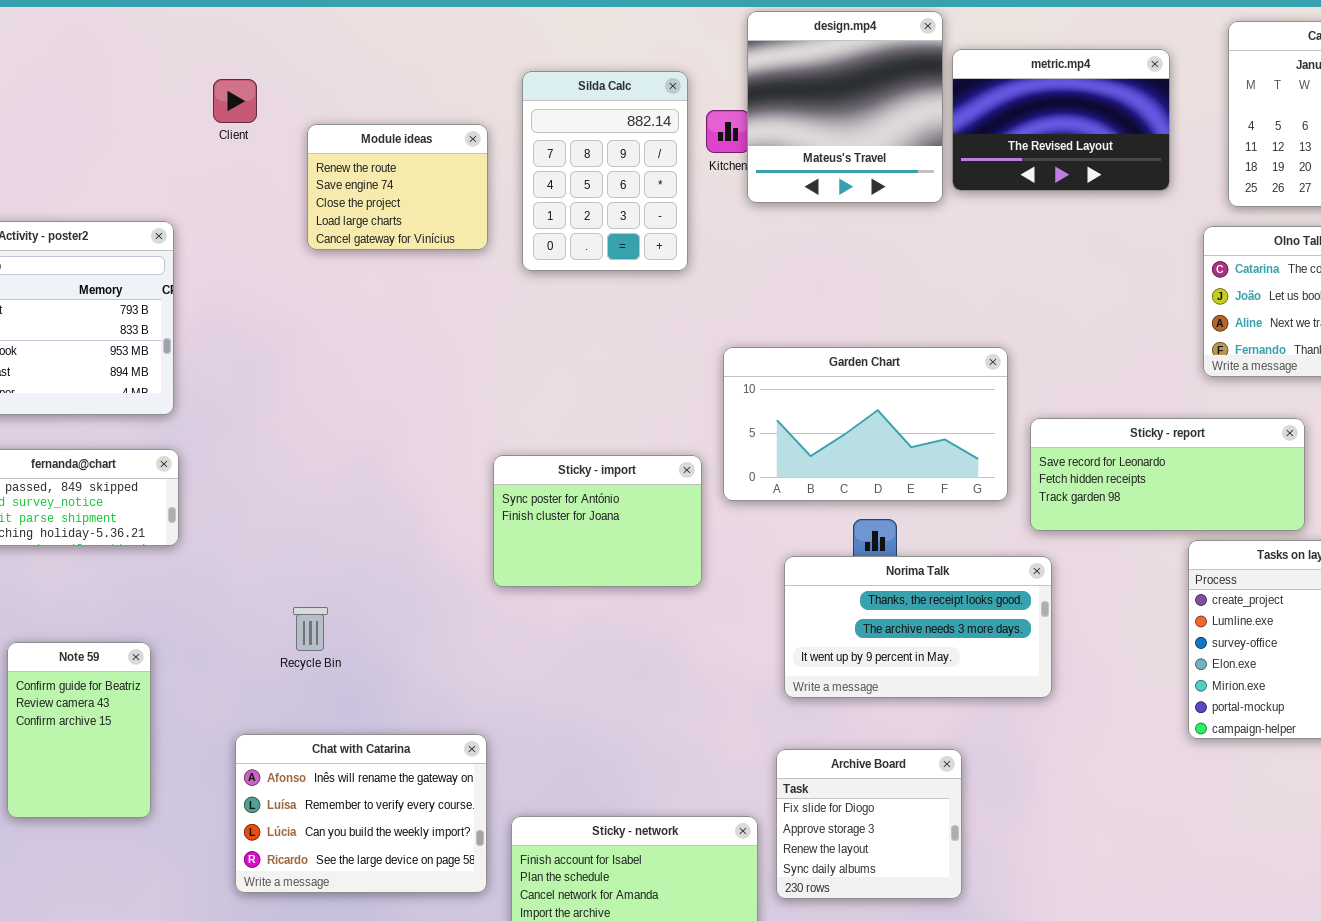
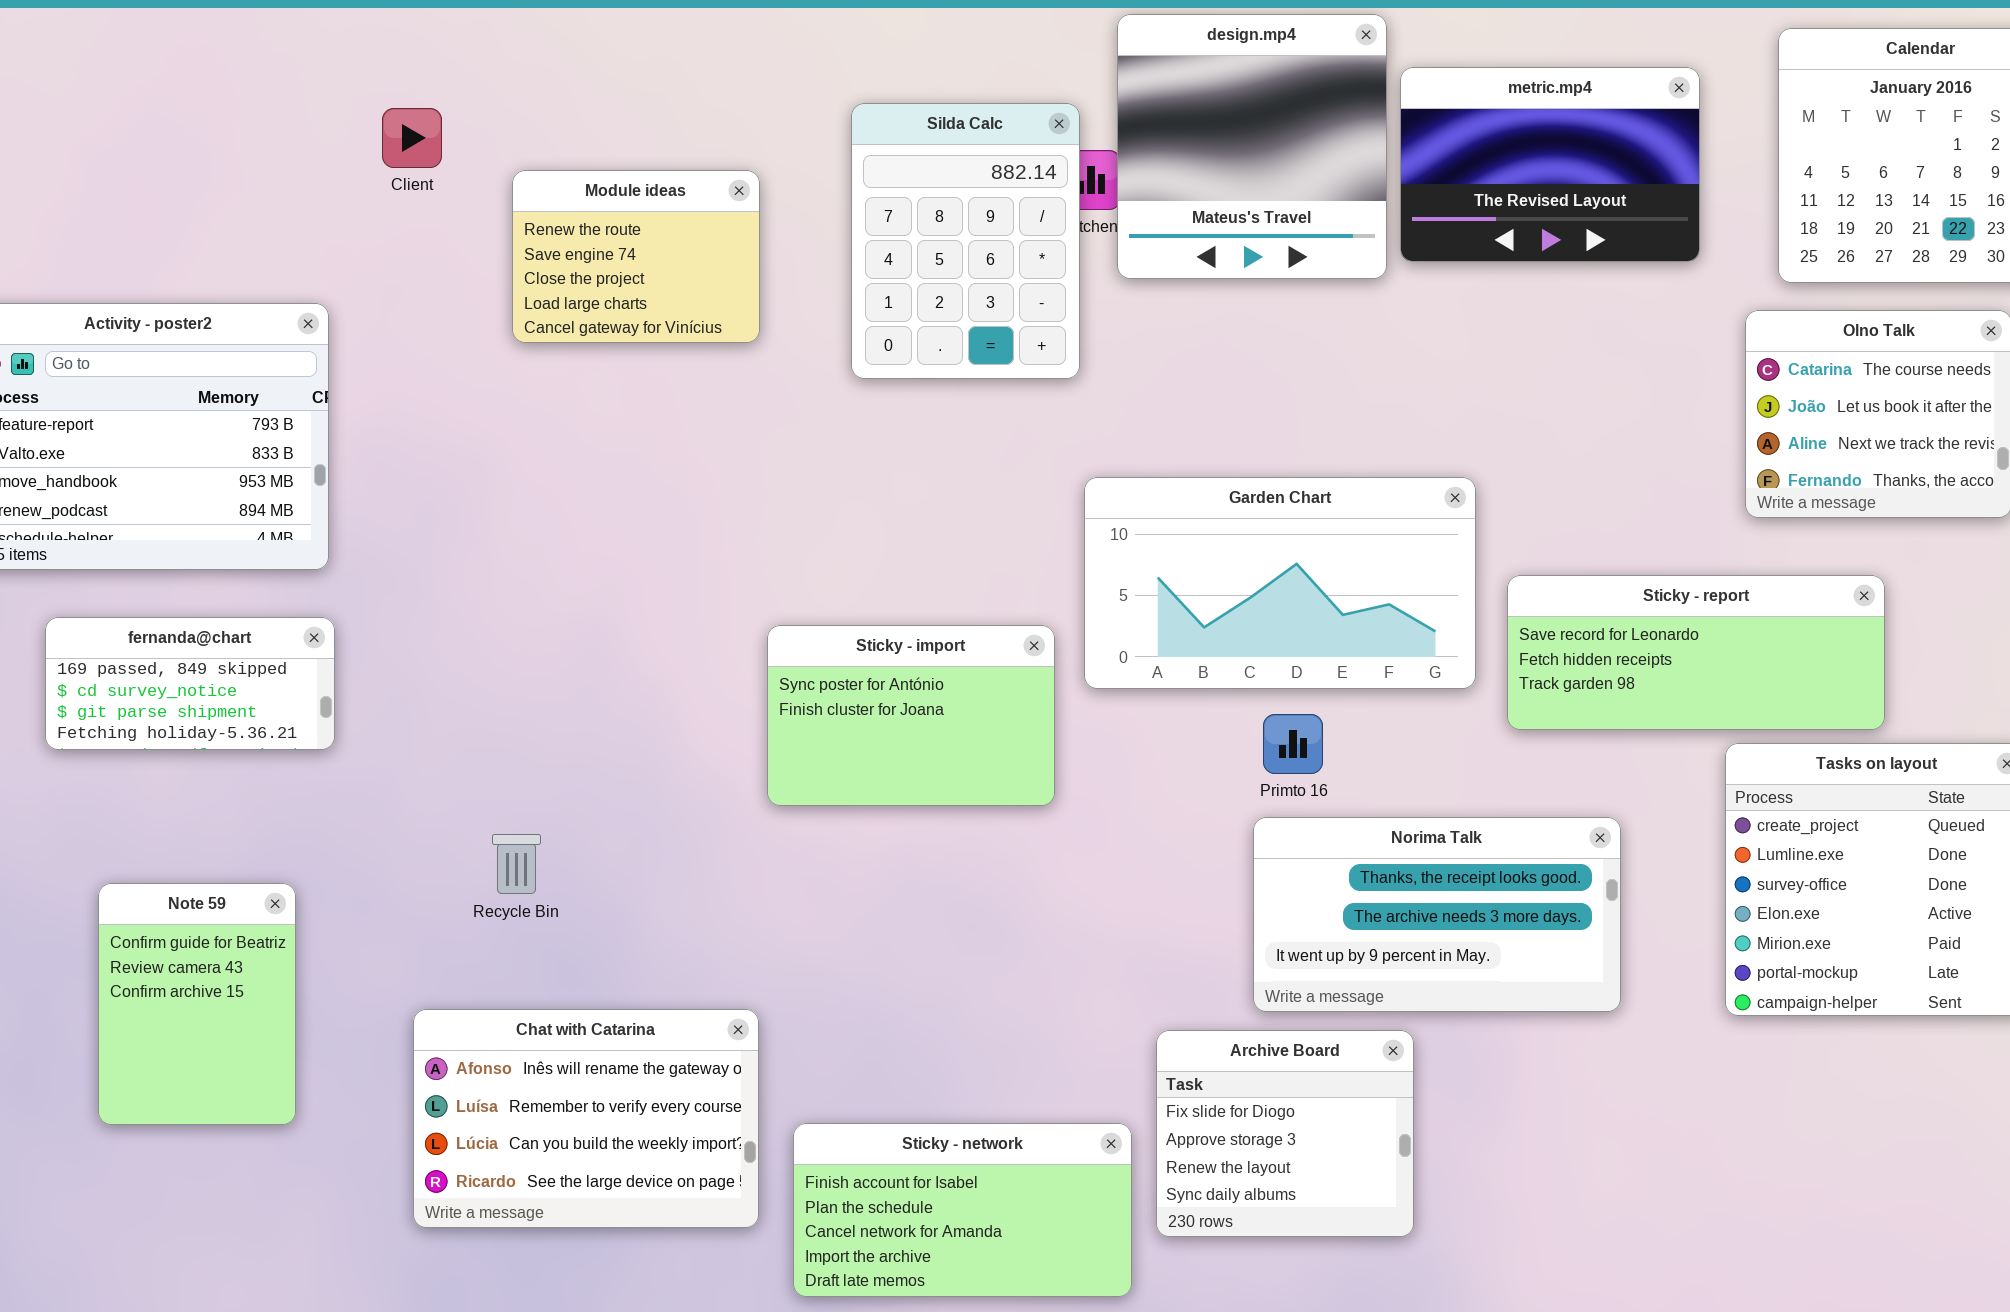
Silda Calc: [522,71,688,271] -> [851,103,1080,379], moved
Norima Talk: [784,556,1052,698] -> [1253,817,1621,1012], moved

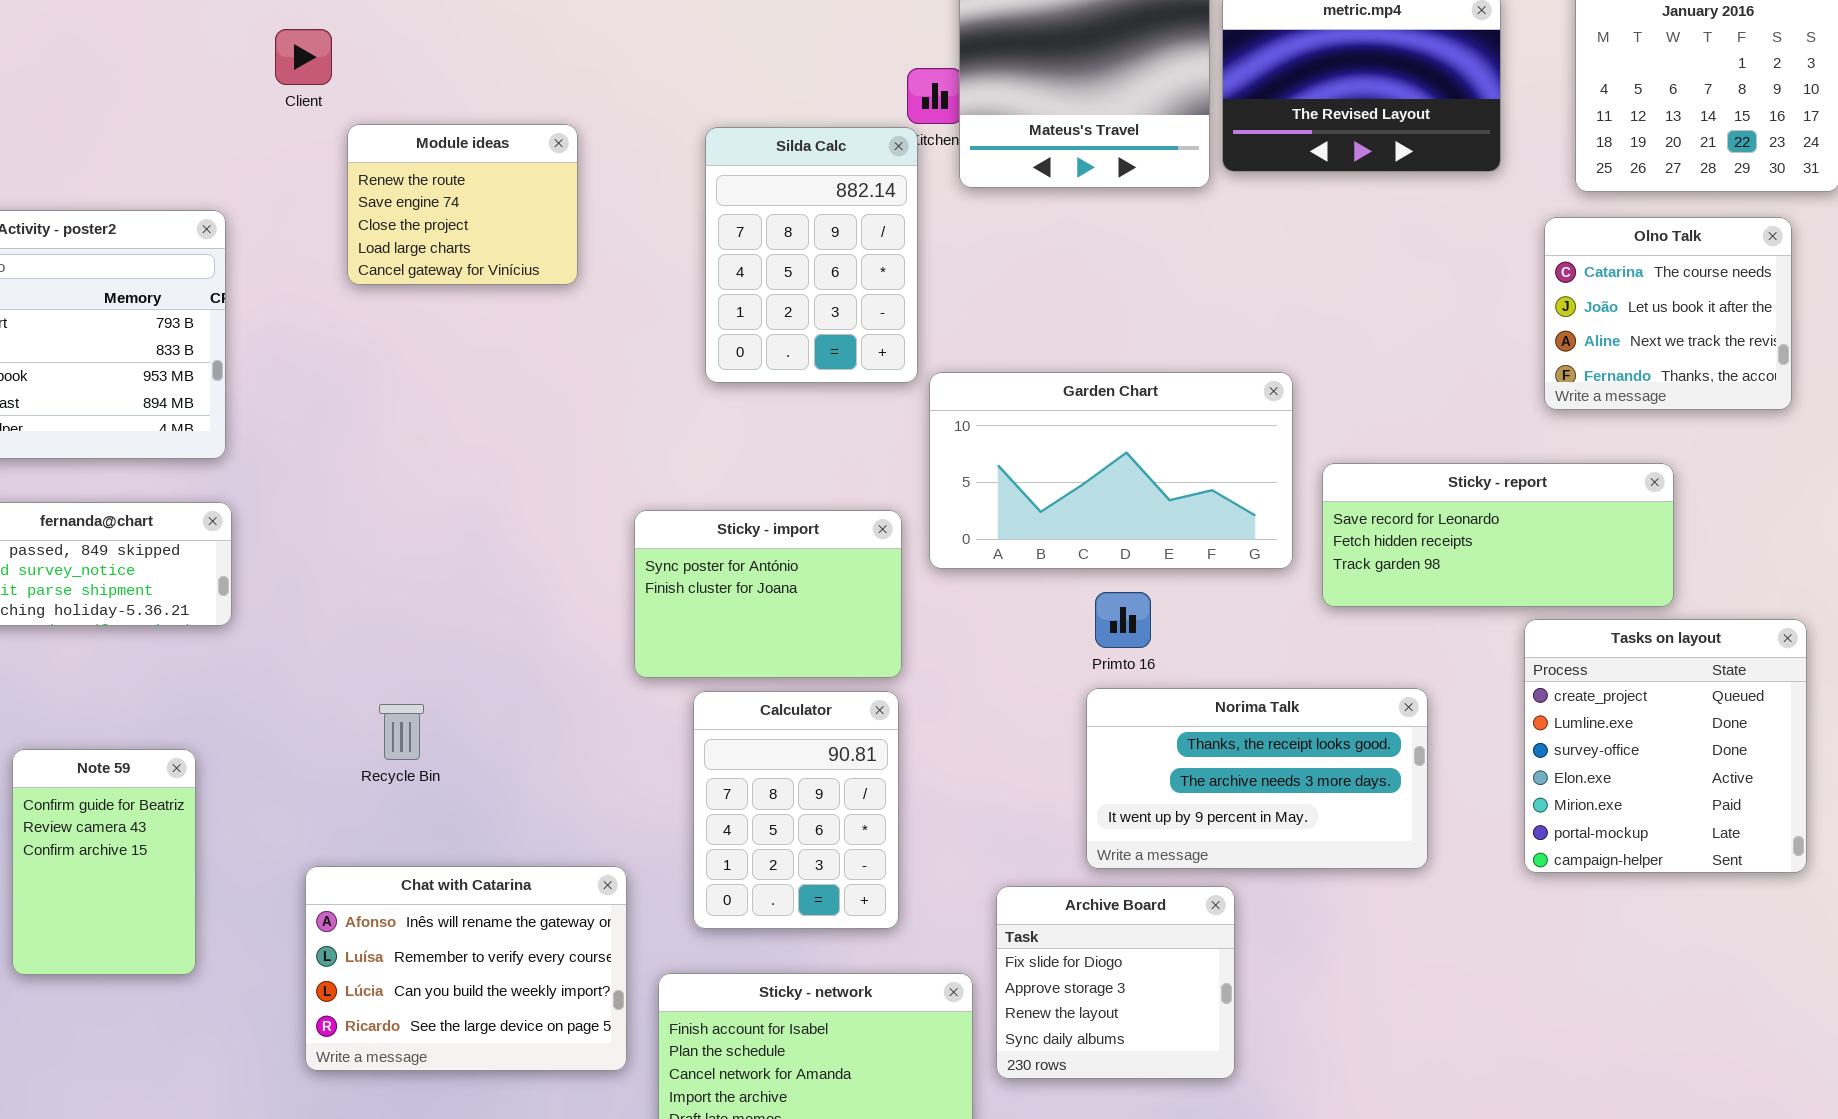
Silda Calc: [851,103,1080,379] -> [705,127,918,383], moved
Module ideas: [512,170,760,343] -> [347,124,578,285], moved
Calculator: none -> [693,691,899,929], opened

